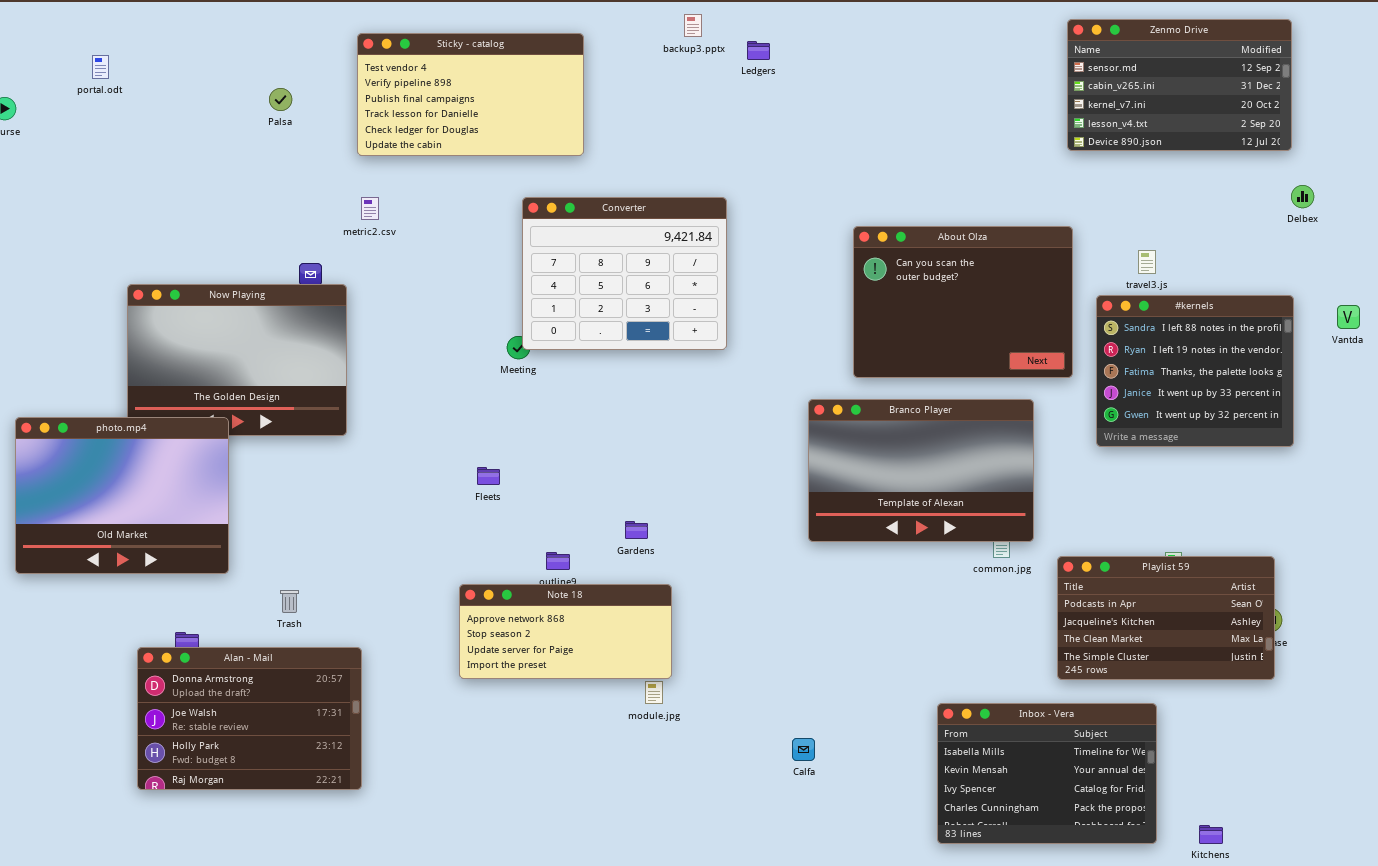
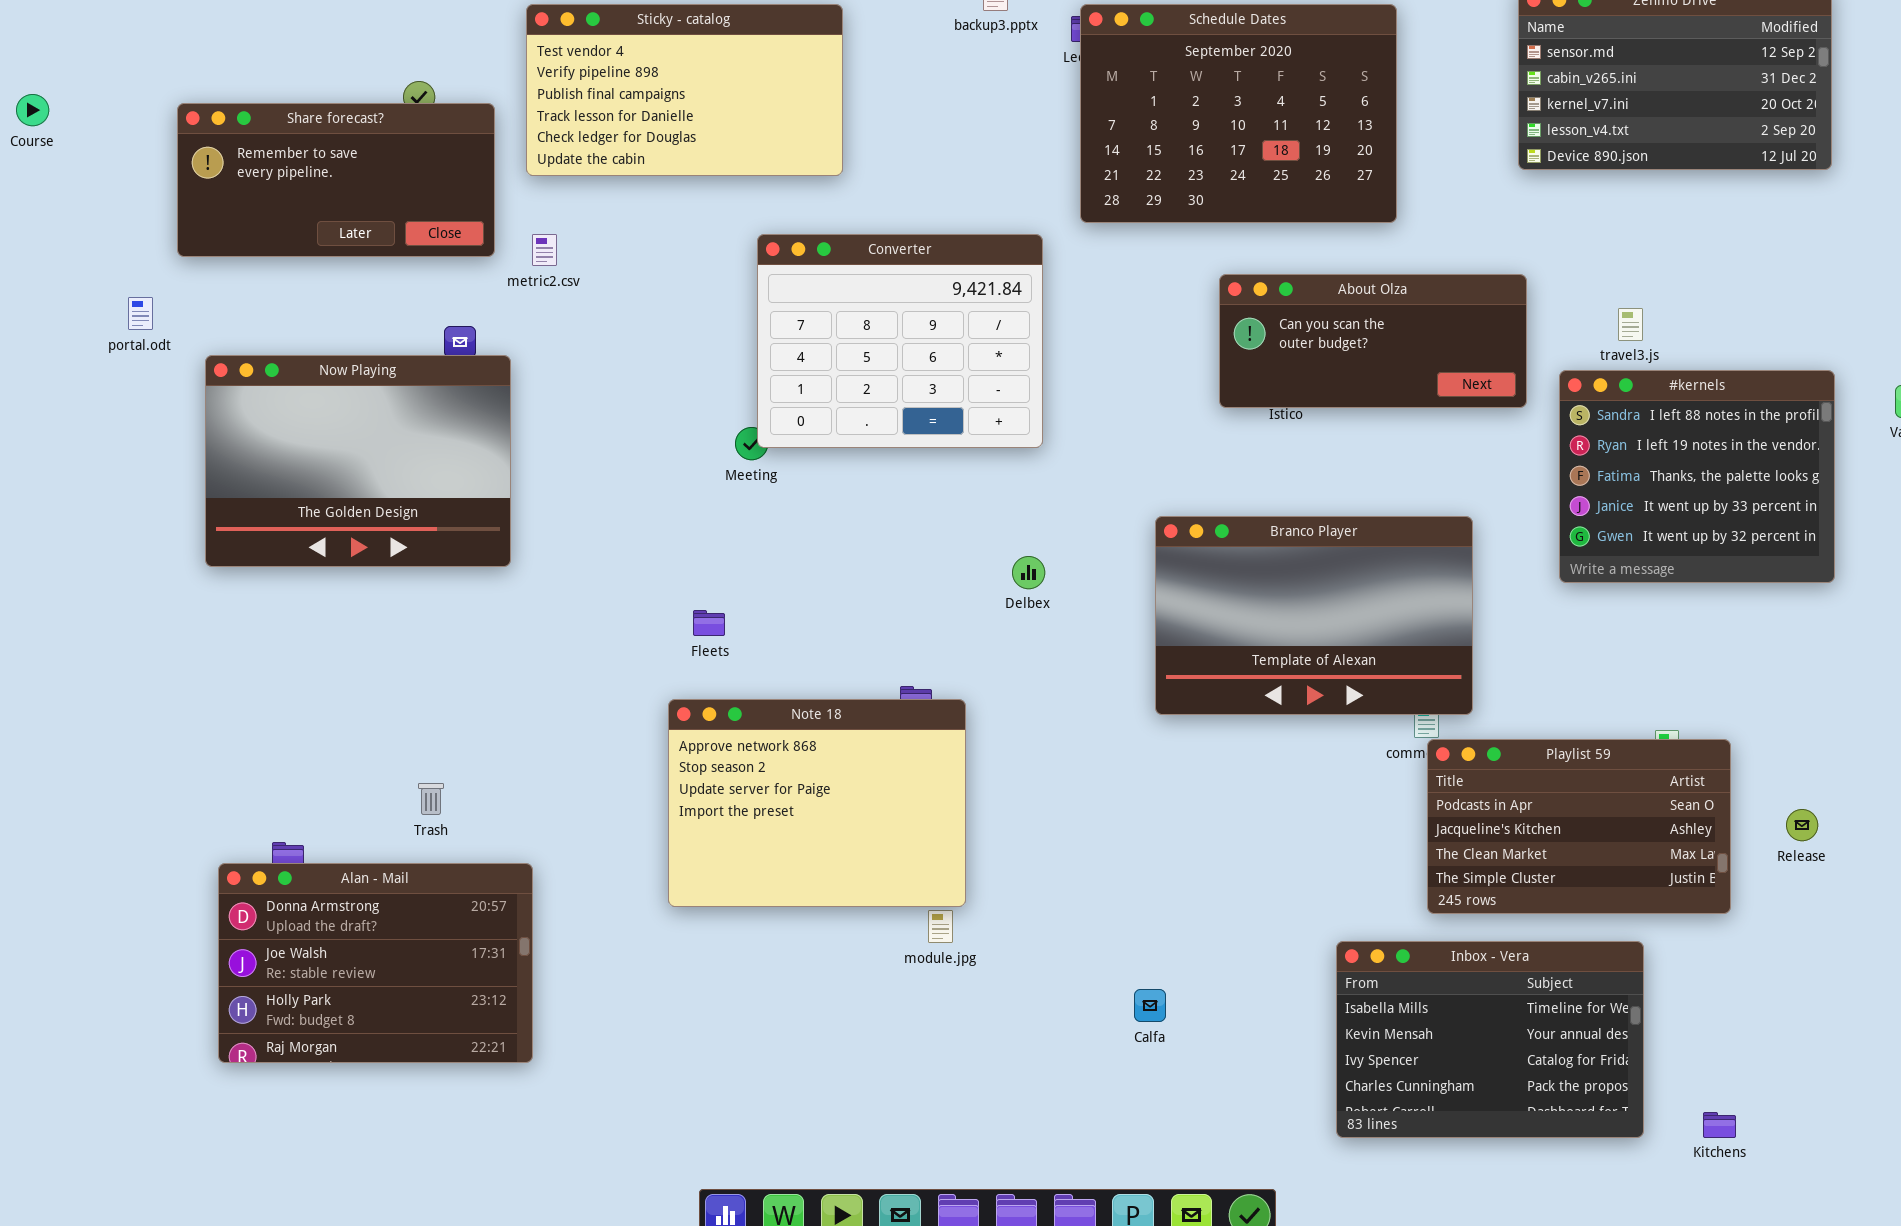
Schedule Dates: none -> [1080,4,1397,223], opened
portal.odt: [92,55,109,79] -> [128,297,153,330], moved
Share forecast?: none -> [177,103,495,257], opened
Delbex: [1291,185,1314,208] -> [1012,556,1045,589], moved
About Olza: [853,226,1073,378] -> [1219,274,1527,408], resized
photo.mp4: [15,417,229,574] -> none, closed
Playlist 59: [1057,556,1275,680] -> [1427,739,1731,914], moved
Note 18: [459,584,672,679] -> [668,699,966,907], resized

